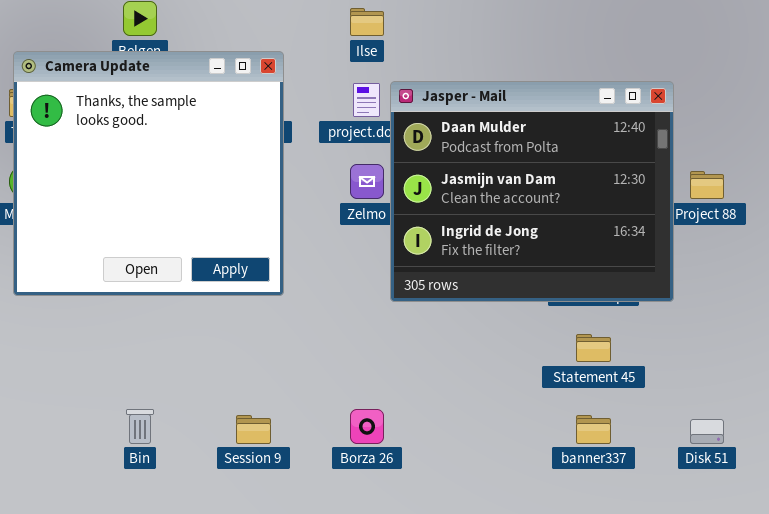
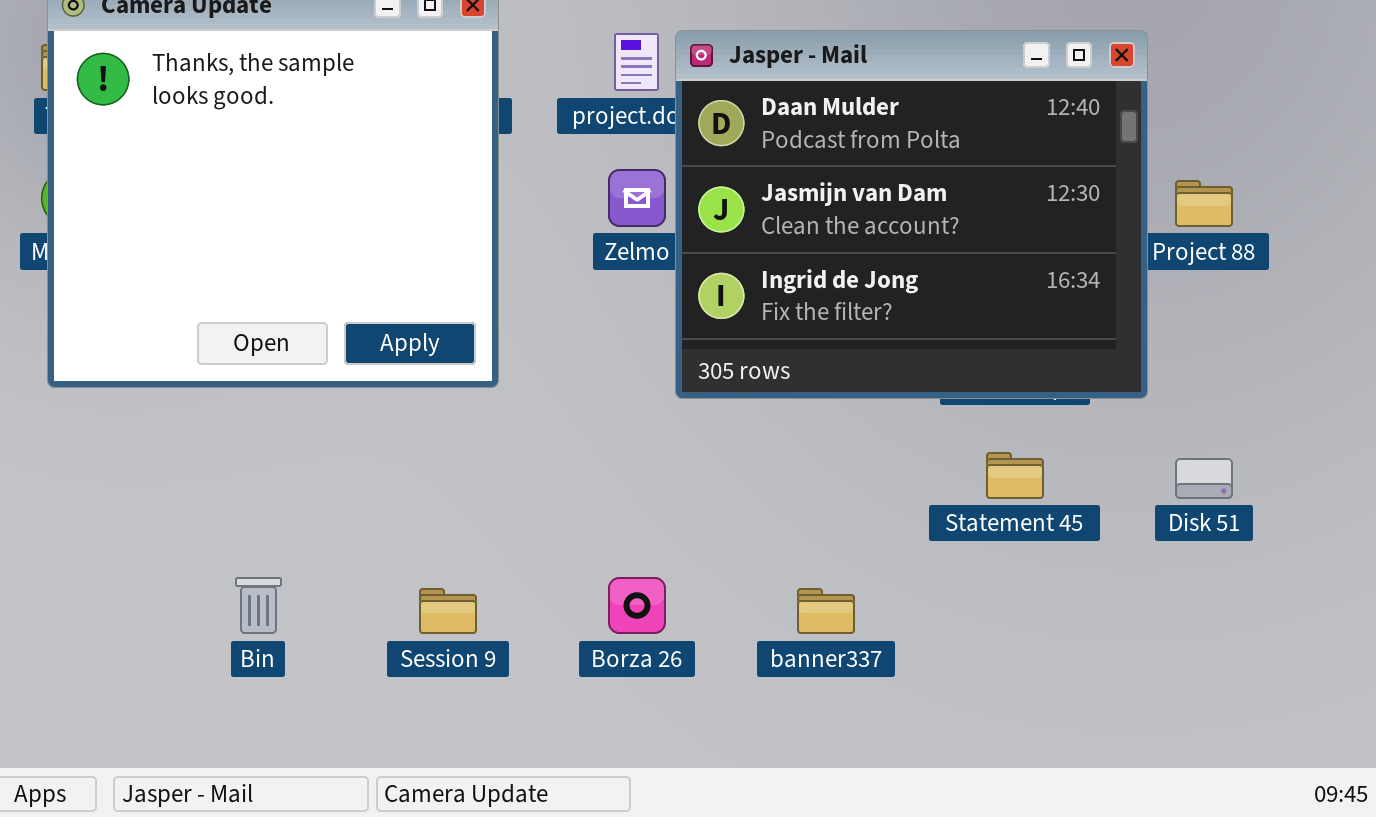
banner337: [576,415,611,444] -> [797,588,855,634], moved
Disk 51: [690,419,724,444] -> [1175,458,1233,499], moved

